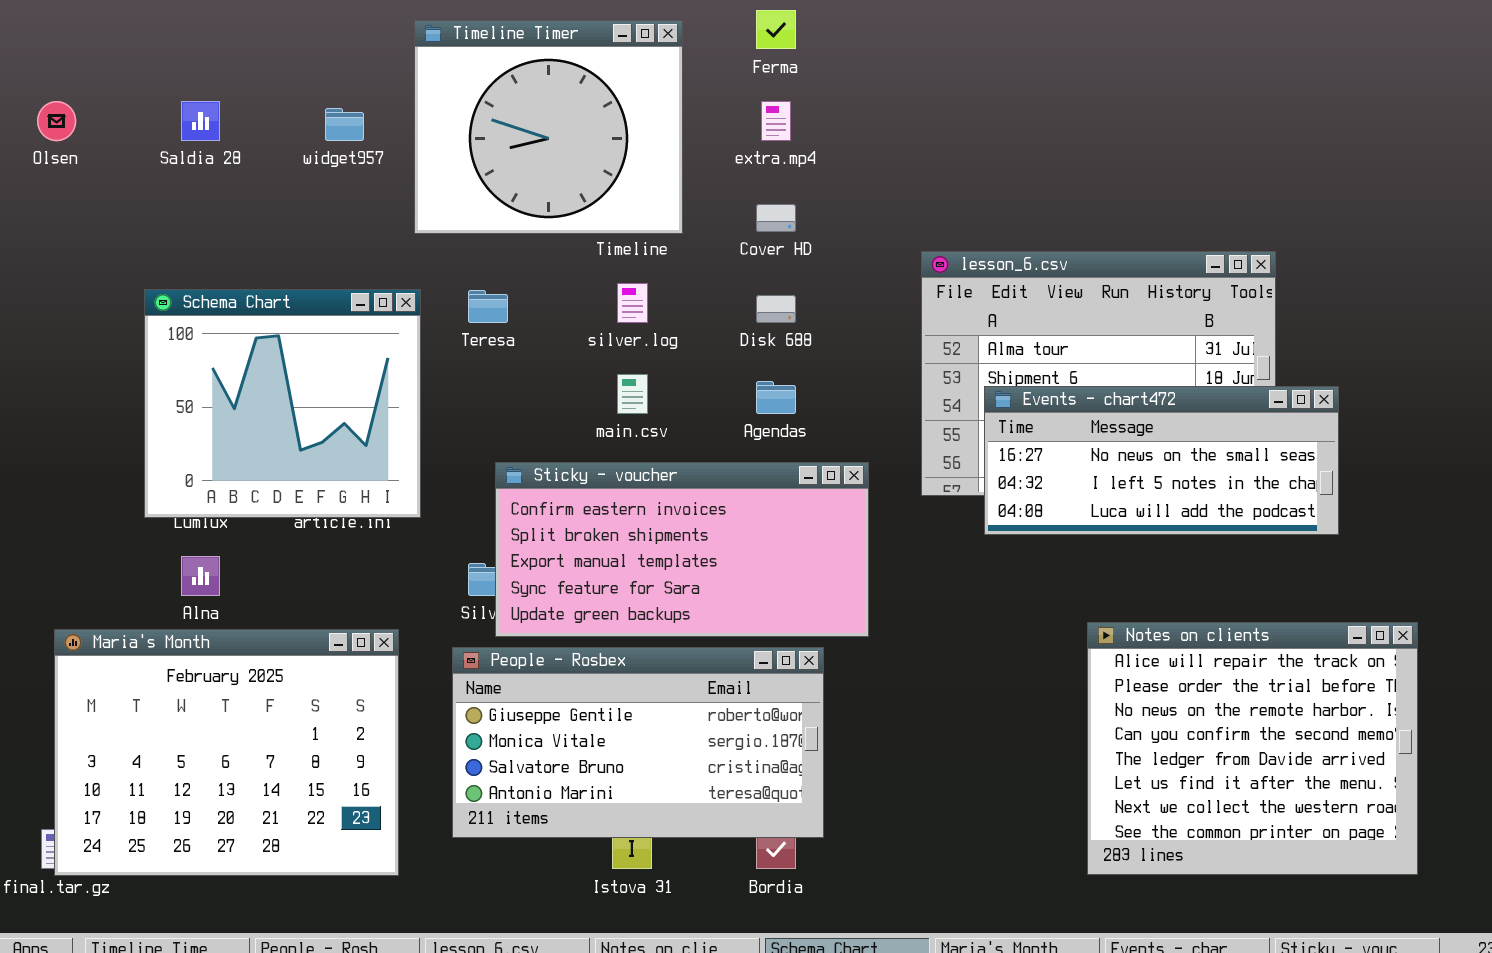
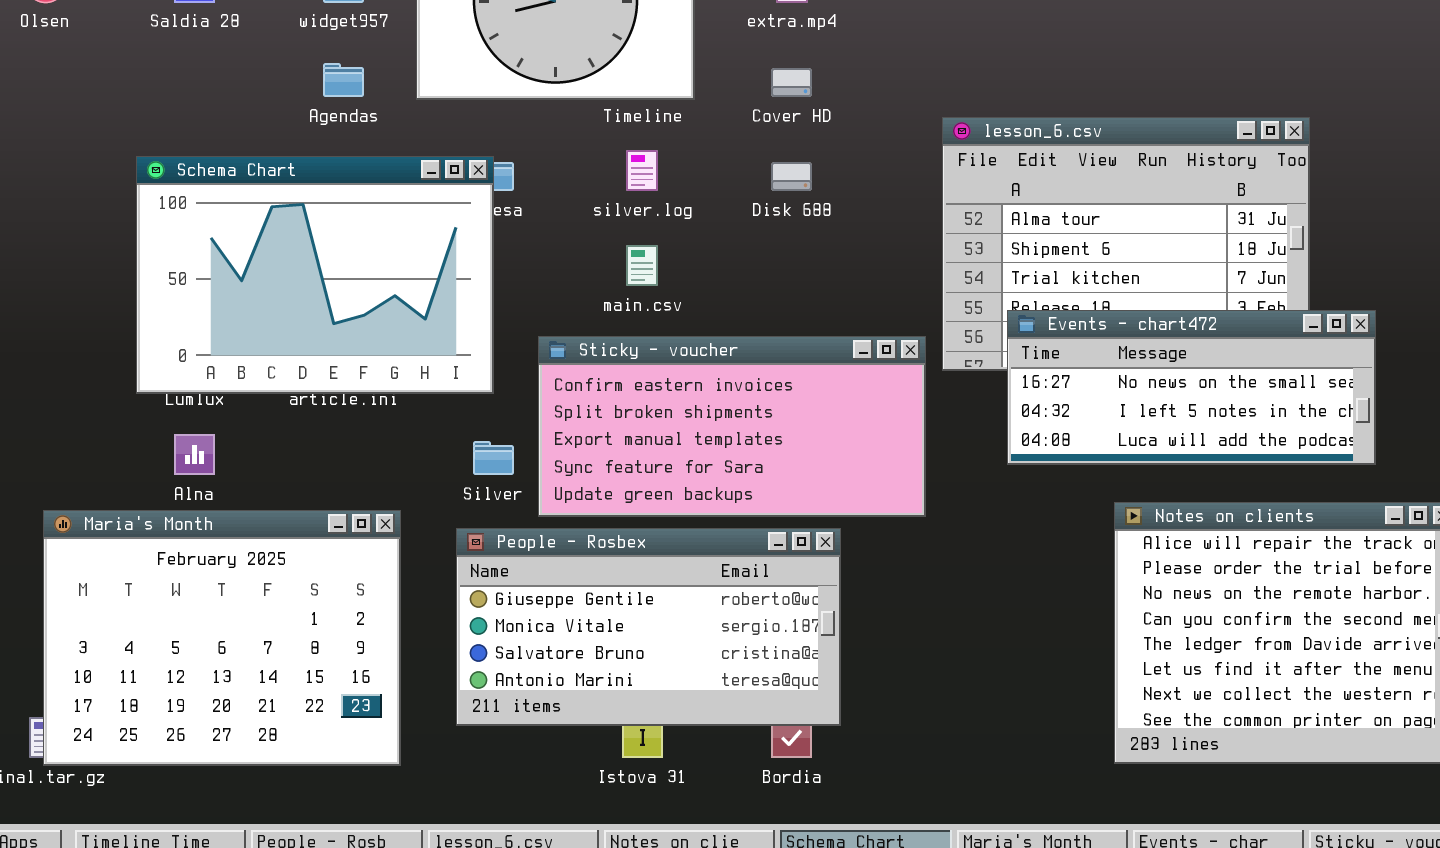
Schema Chart: [144,289,421,518] -> [136,156,494,394], resized
Agendas: [756,381,796,414] -> [323,63,364,97], moved
Events - chart472: [984,386,1339,535] -> [1007,310,1376,465], moved
Sticky - voucher: [495,462,869,637] -> [538,336,926,517], moved

